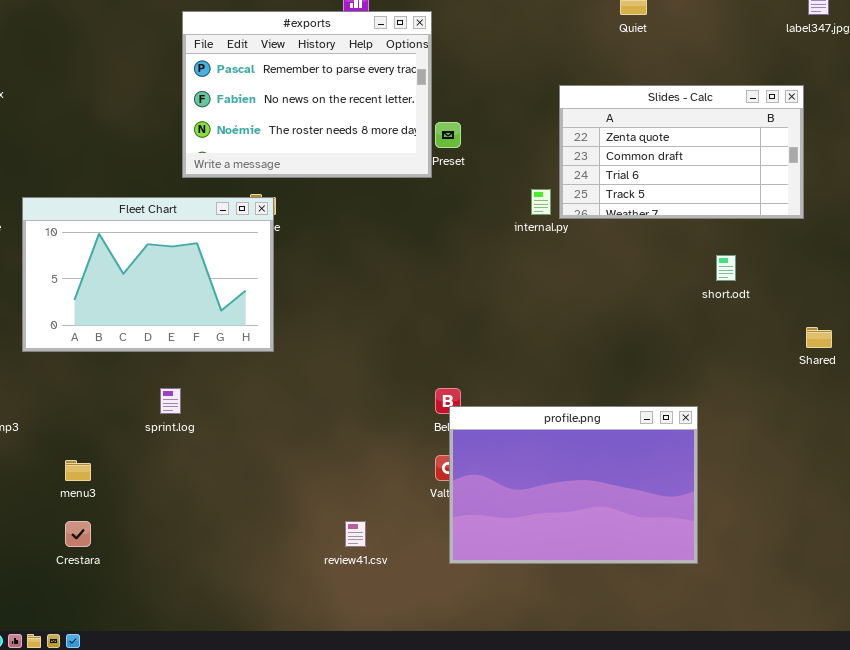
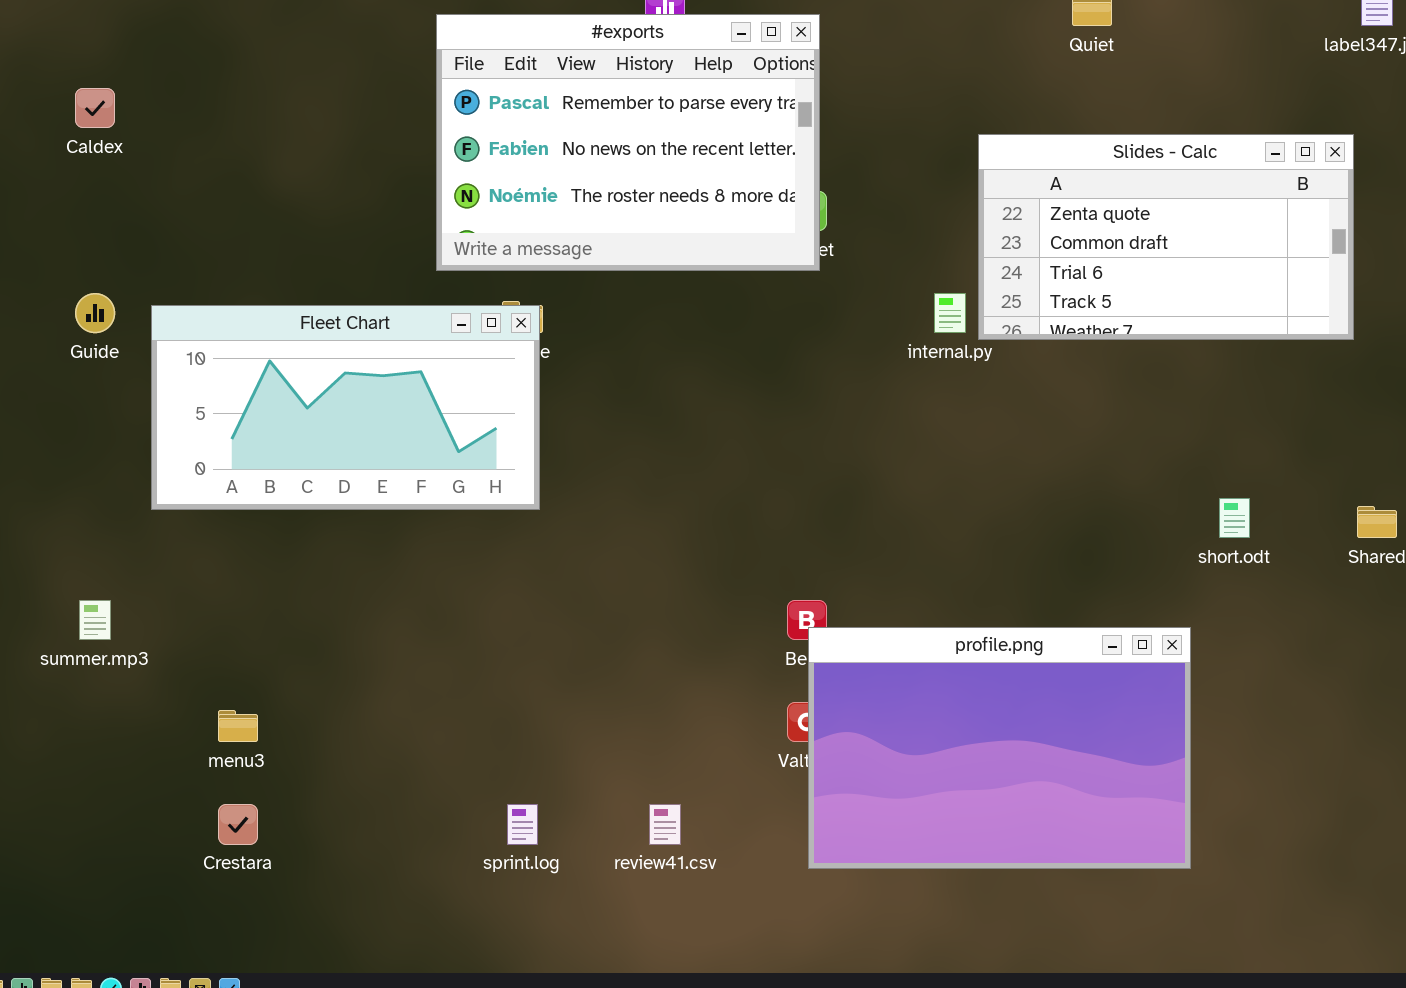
#exports: [182,11,432,178] -> [436,14,820,271], moved
Fleet Chart: [22,197,274,352] -> [151,305,540,510], resized
short.odt: [716,255,736,281] -> [1219,498,1250,538], moved
sprint.log: [160,388,181,414] -> [507,804,538,845], moved

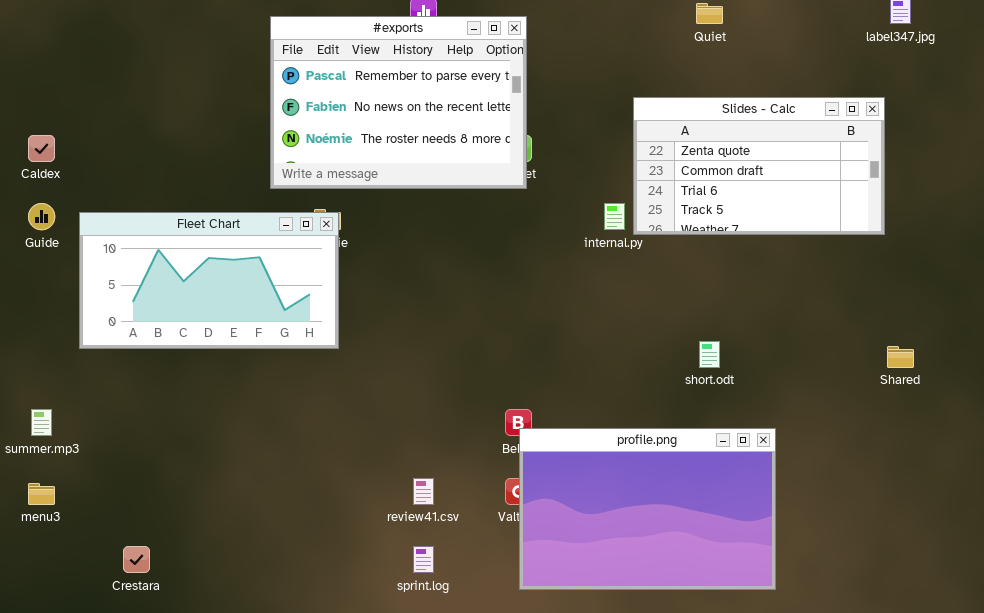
Caldex: [75,88,115,128] -> [28,135,55,162], moved
short.odt: [1219,498,1250,538] -> [699,341,720,368], moved
menu3: [218,710,258,742] -> [28,483,55,505], moved
sprint.log: [507,804,538,845] -> [413,546,434,573], moved
review41.csv: [649,804,681,845] -> [413,478,434,505], moved

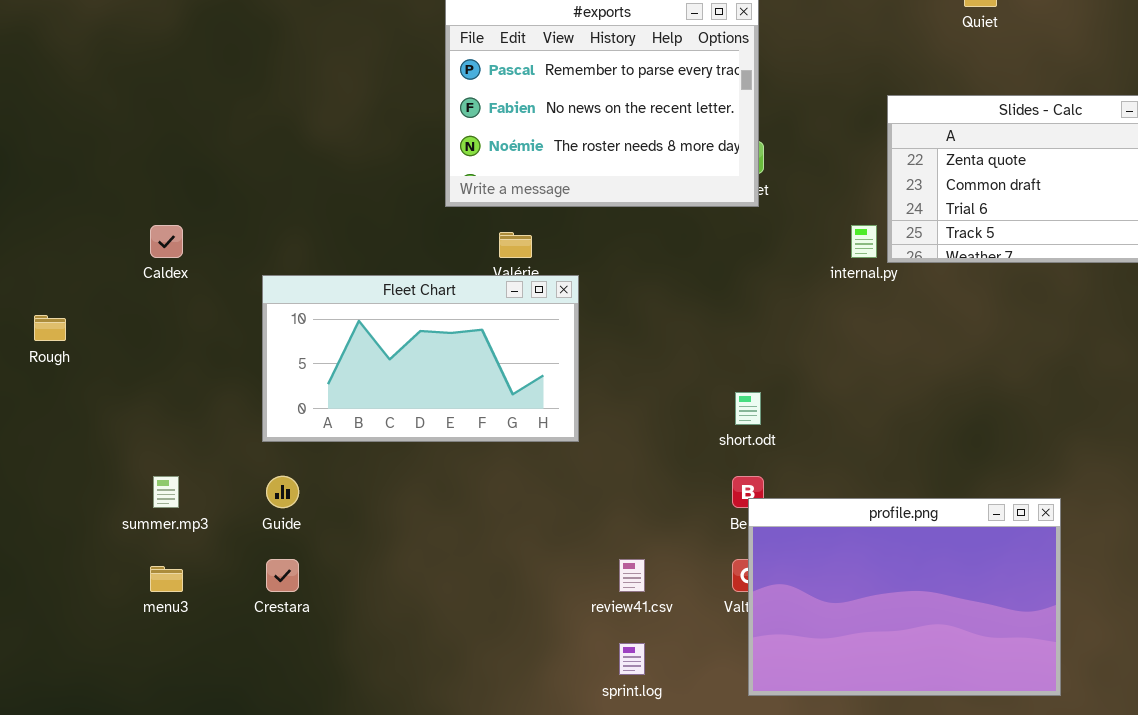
Caldex: [28,135,55,162] -> [150,225,183,258], moved
Guide: [28,203,55,230] -> [266,476,299,508], moved
Fleet Chart: [79,212,339,349] -> [262,275,579,442], moved
short.odt: [699,341,720,368] -> [735,392,761,425], moved
Crestara: [123,546,150,573] -> [266,559,299,592], moved

